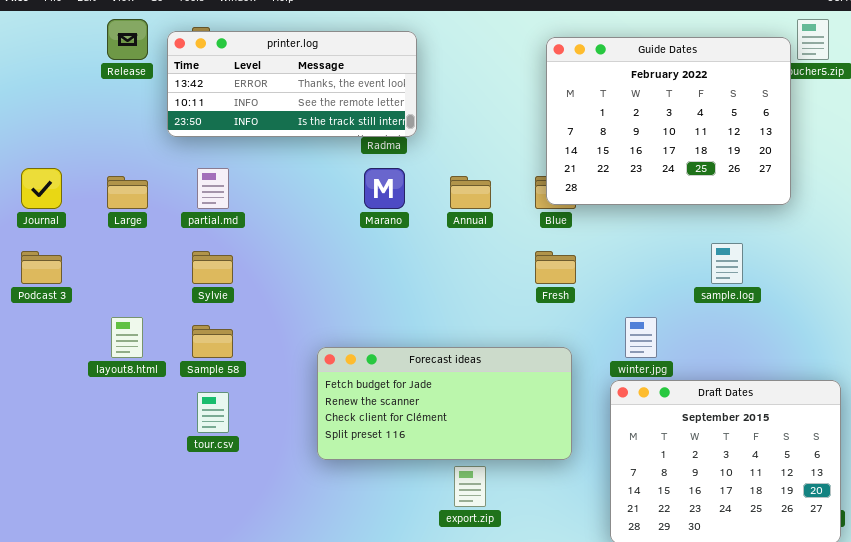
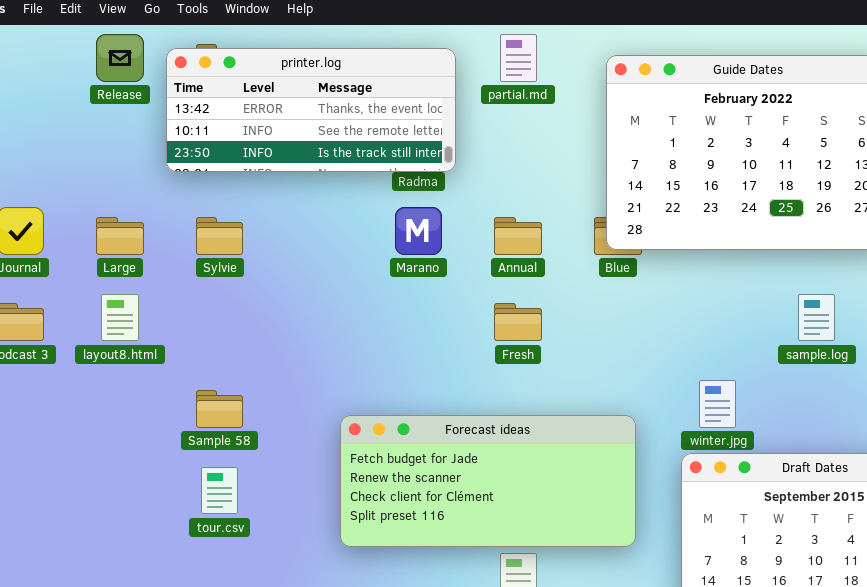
partial.md: [197,168,229,209] -> [500,34,537,82], moved
Sylvie: [192,251,233,284] -> [196,217,243,255], moved
Fresh: [535,251,576,284] -> [494,303,542,341], moved
layout8.html: [111,317,143,358] -> [101,294,139,341], moved

